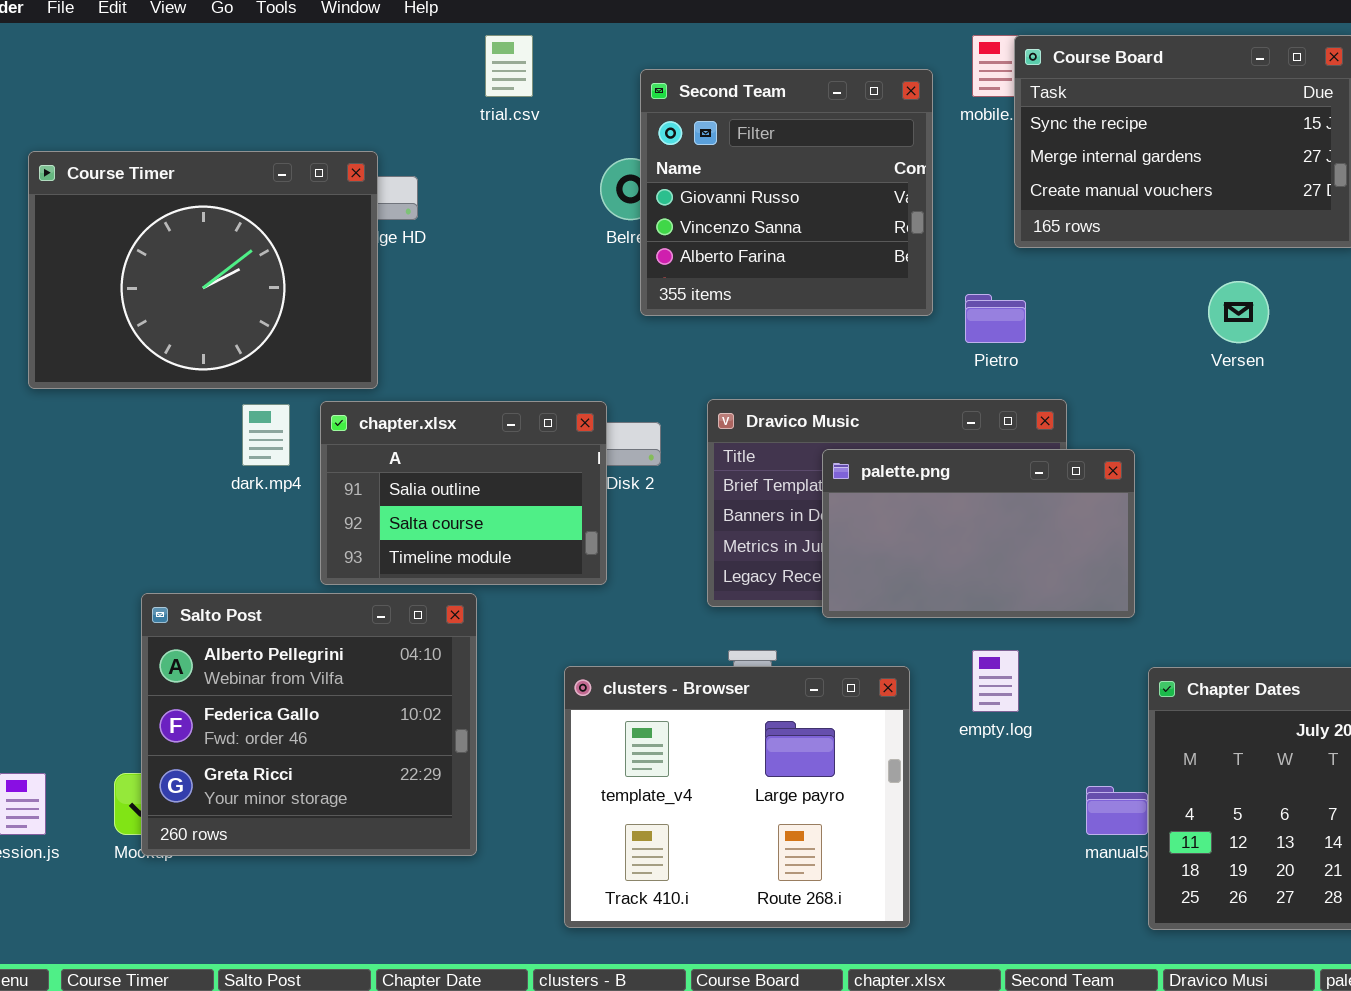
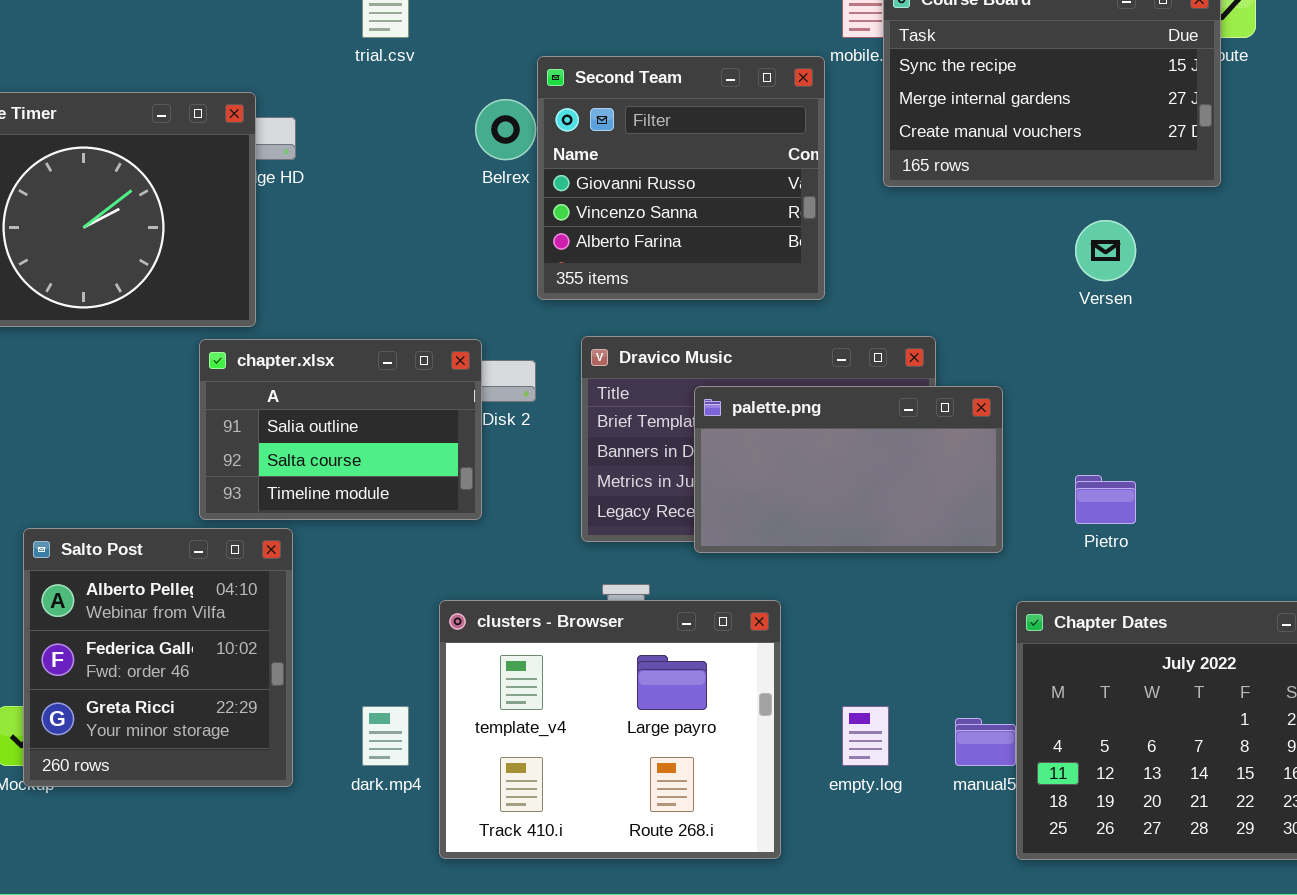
Second Team: [640,69,933,316] -> [537,56,825,300], moved
Pietro: [965,294,1026,343] -> [1075,475,1136,524], moved
dark.mp4: [242,404,290,466] -> [362,706,409,766], moved
Salto Post: [141,593,477,856] -> [23,528,293,787], resized
empty.log: [972,650,1019,712] -> [842,706,889,766], moved

